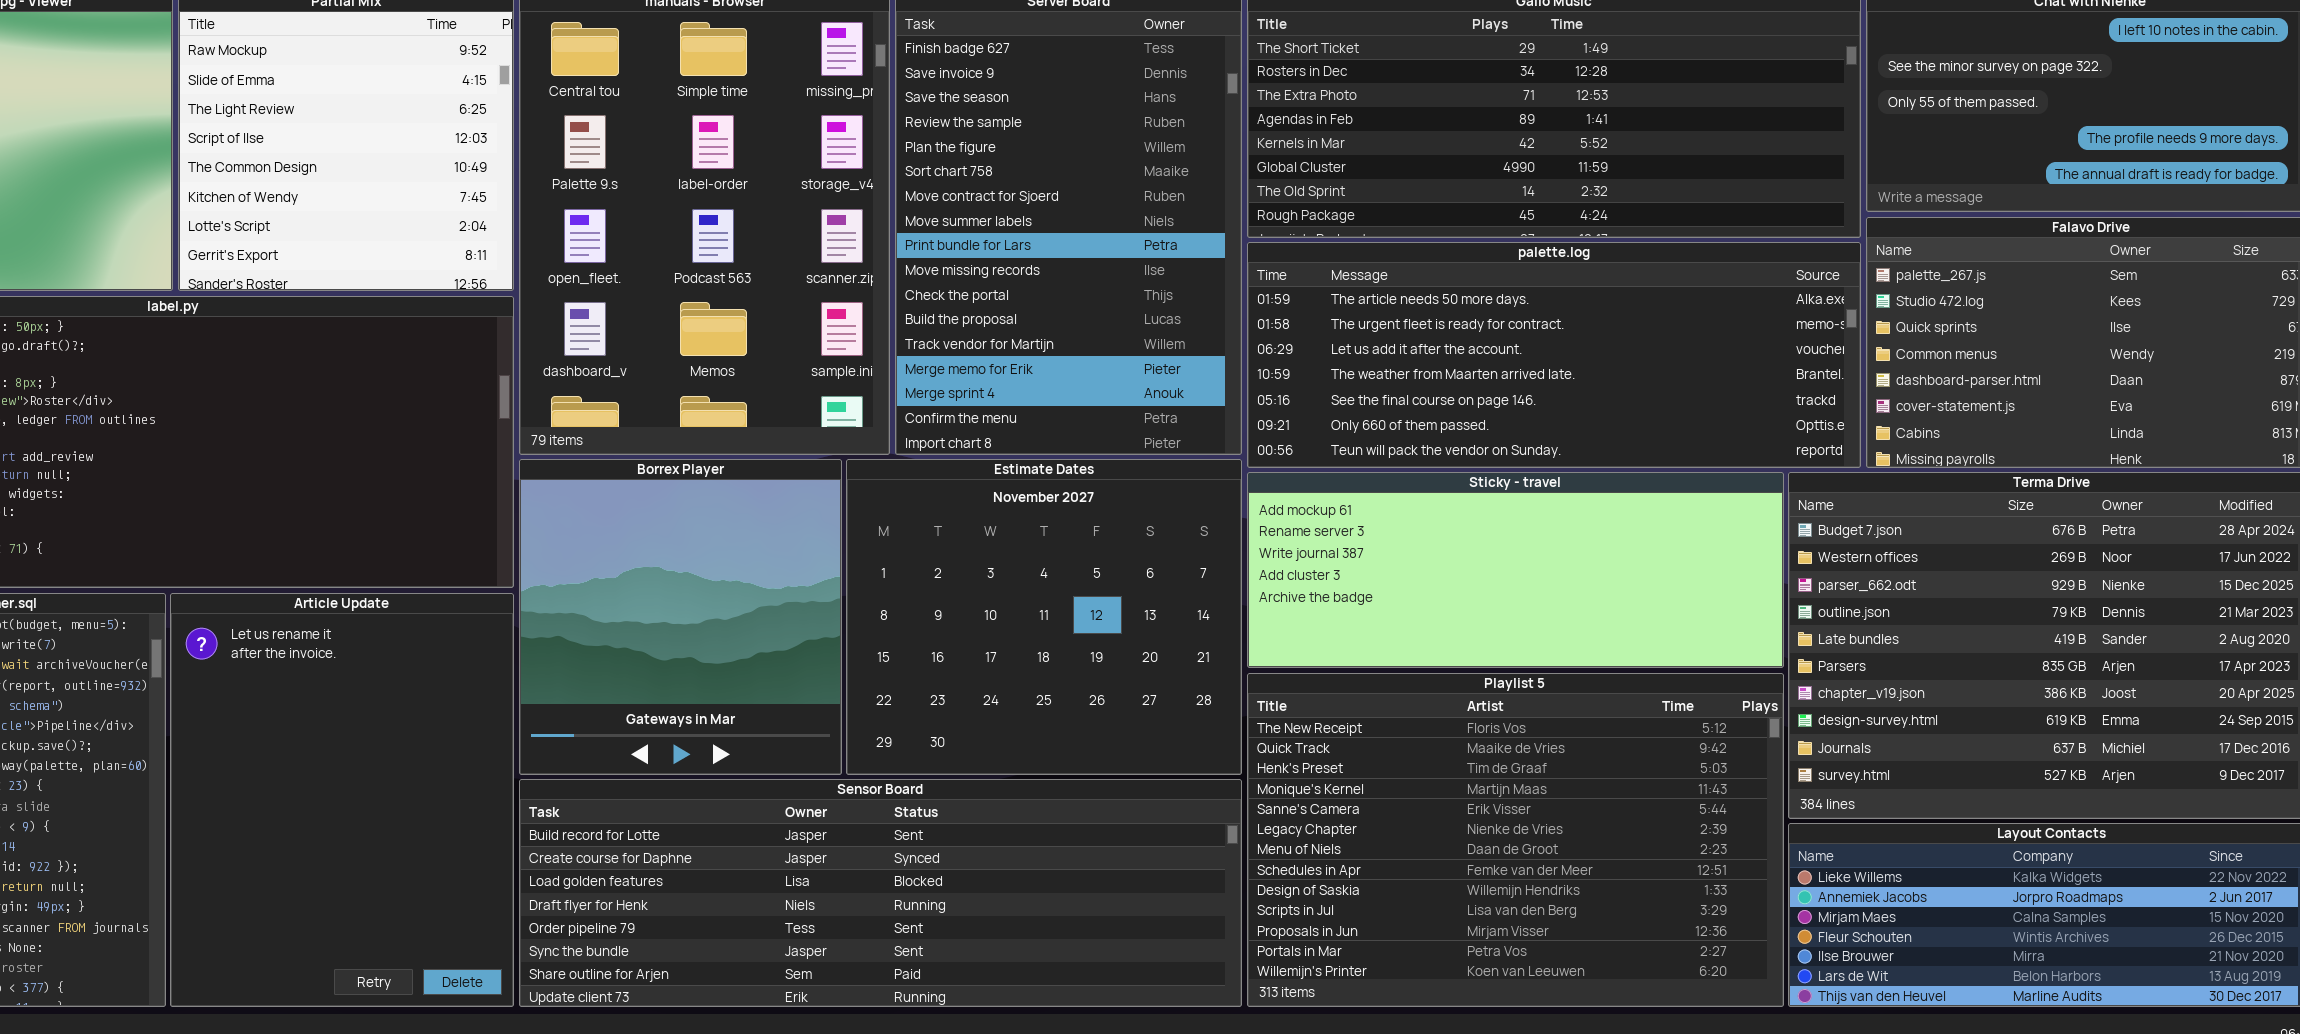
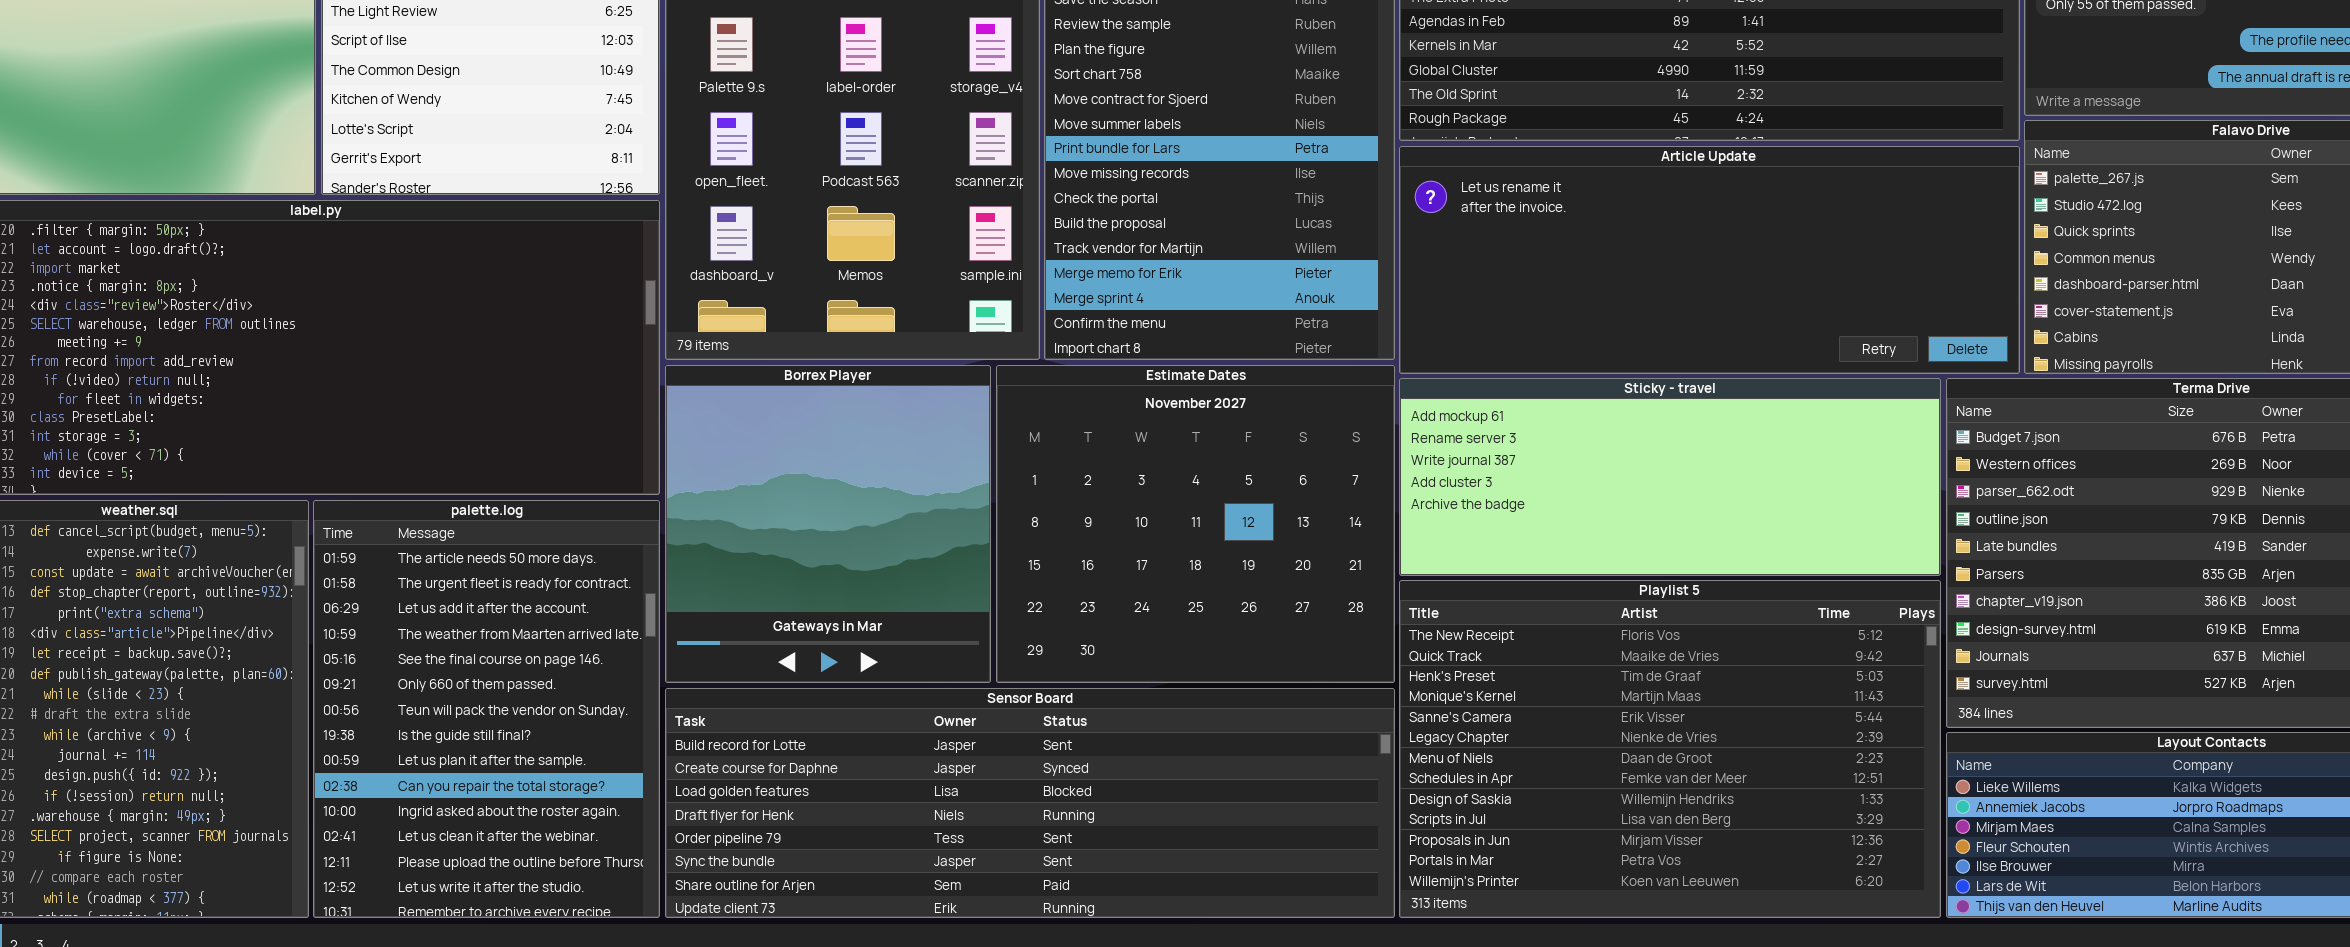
palette.log: [1247,242,1861,468] -> [313,500,660,918], moved, resized
Article Update: [170,593,514,1007] -> [1399,146,2020,374], moved, resized

